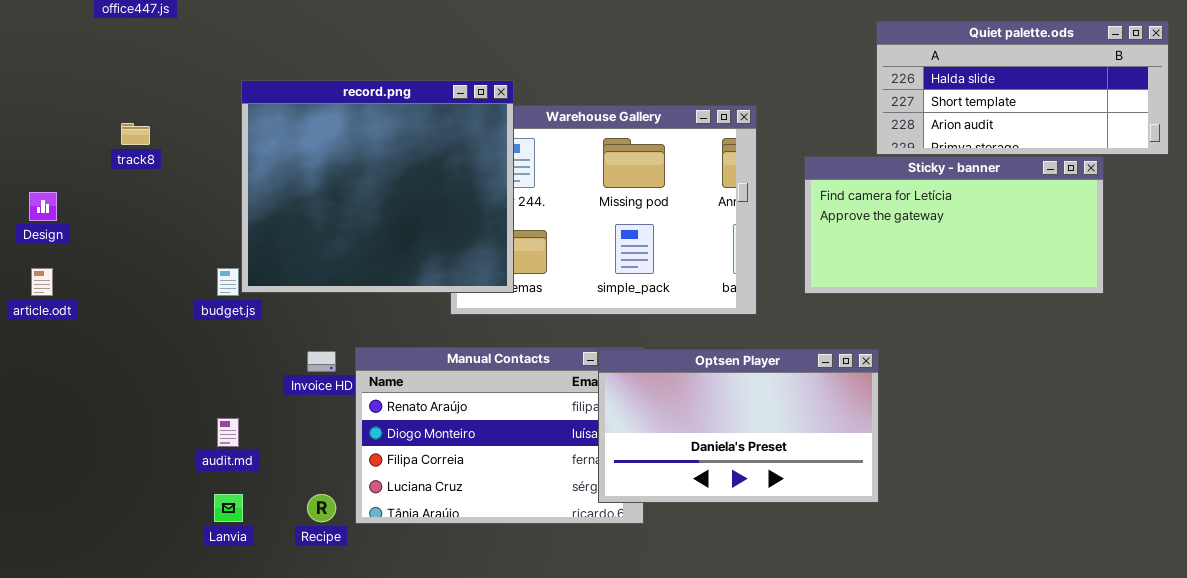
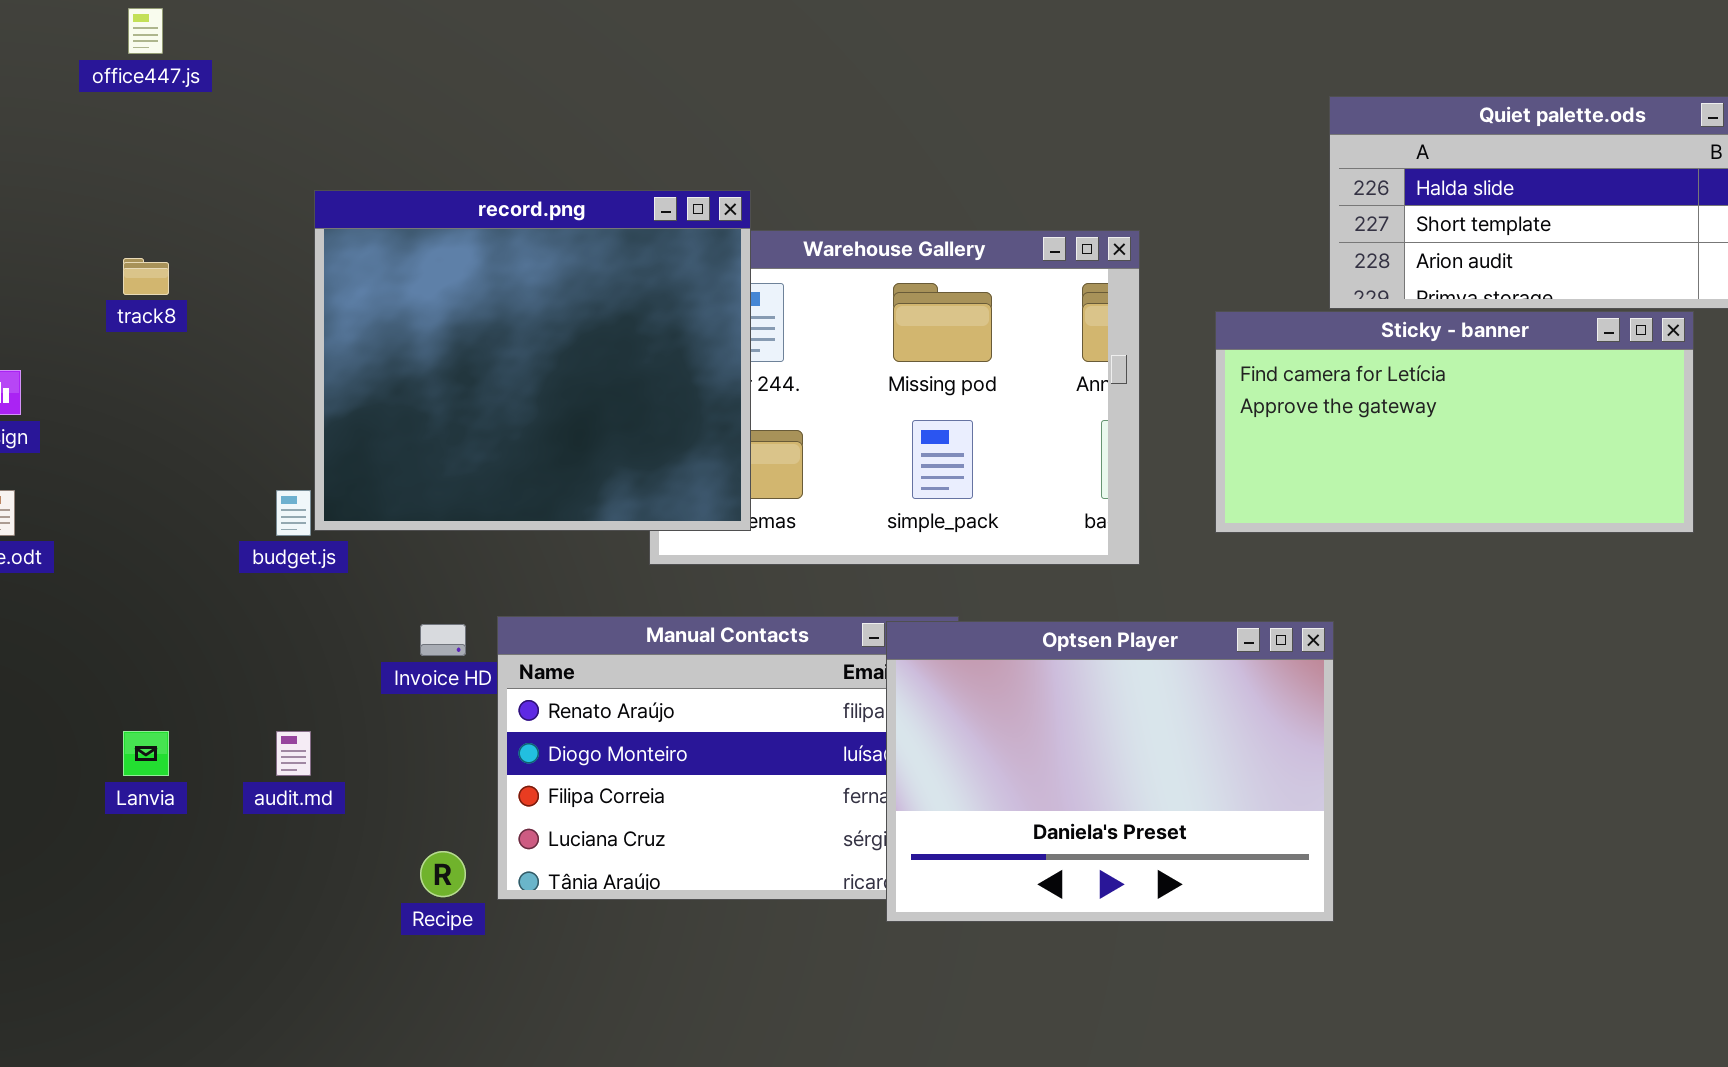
Optsen Player: [598,349,879,503] -> [886,621,1334,922], resized
Lanvia: [214,494,243,522] -> [123,731,169,776], moved

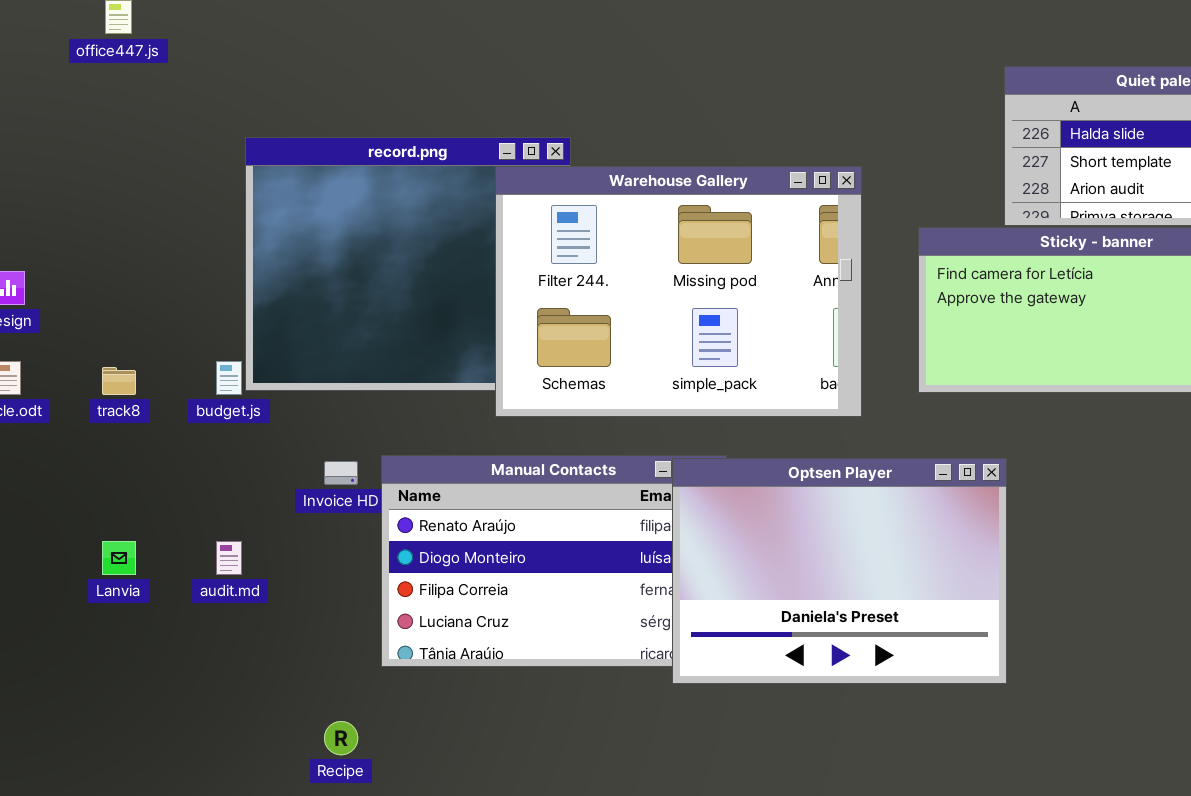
Warehouse Gallery: [649,230,1140,565] -> [495,166,862,417], raised
track8: [123,258,169,295] -> [102,367,136,395], moved
Recipe: [420,851,466,897] -> [324,721,358,755], moved

